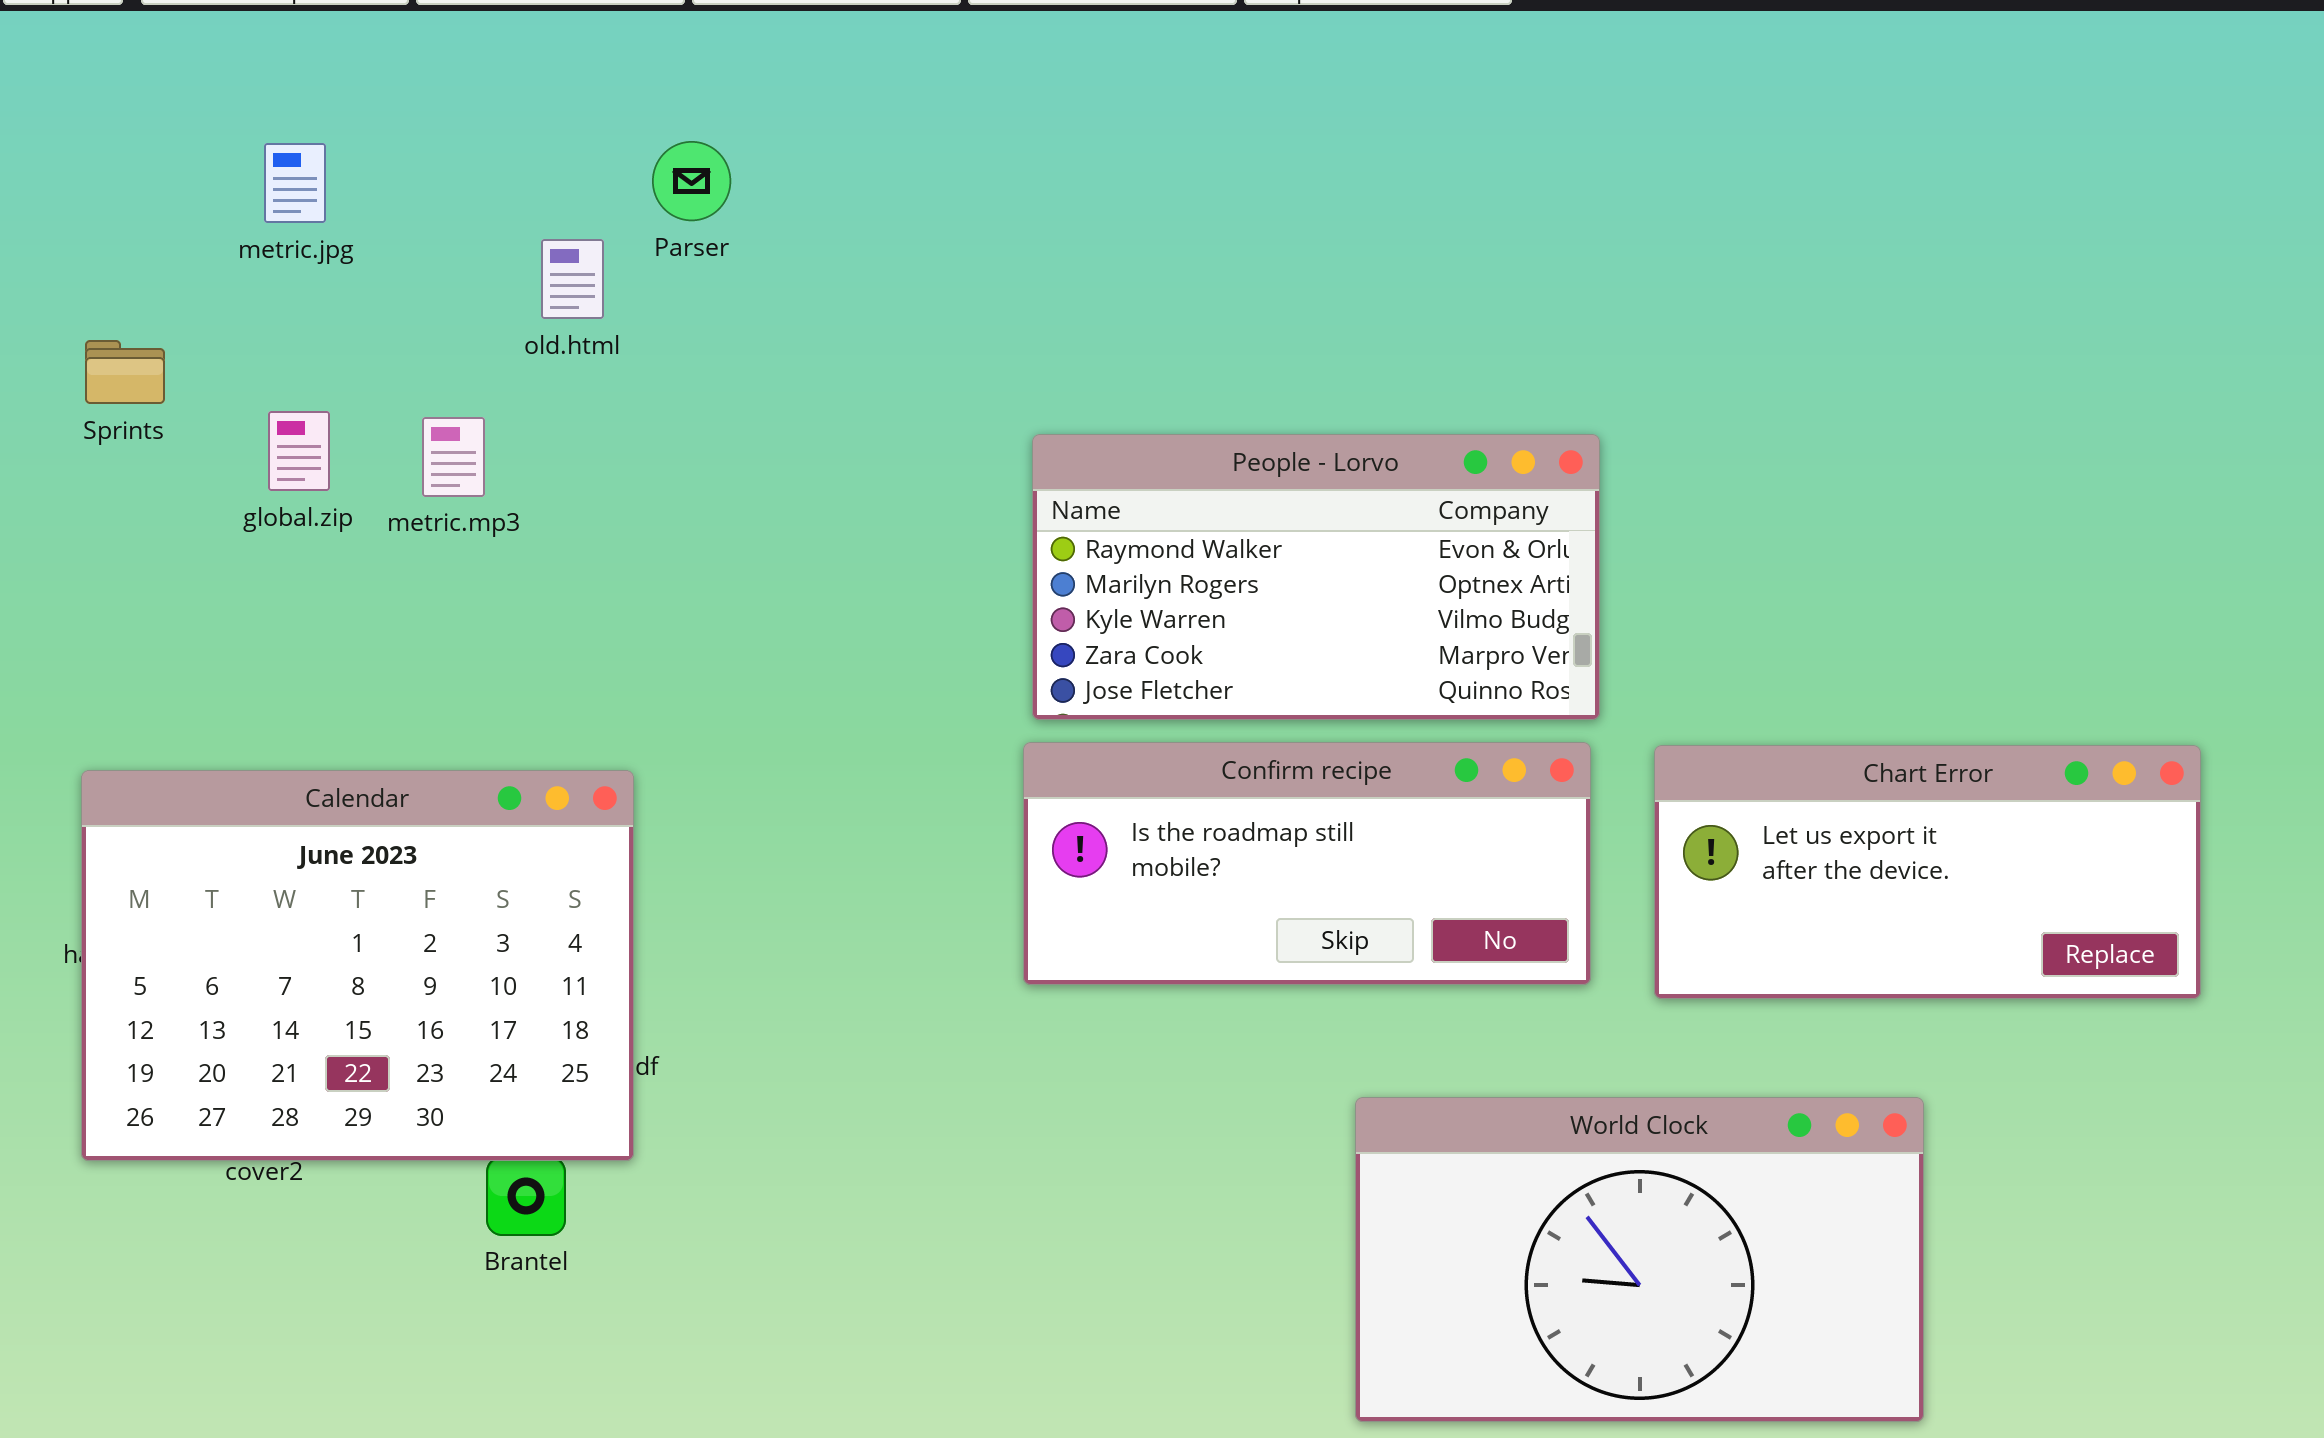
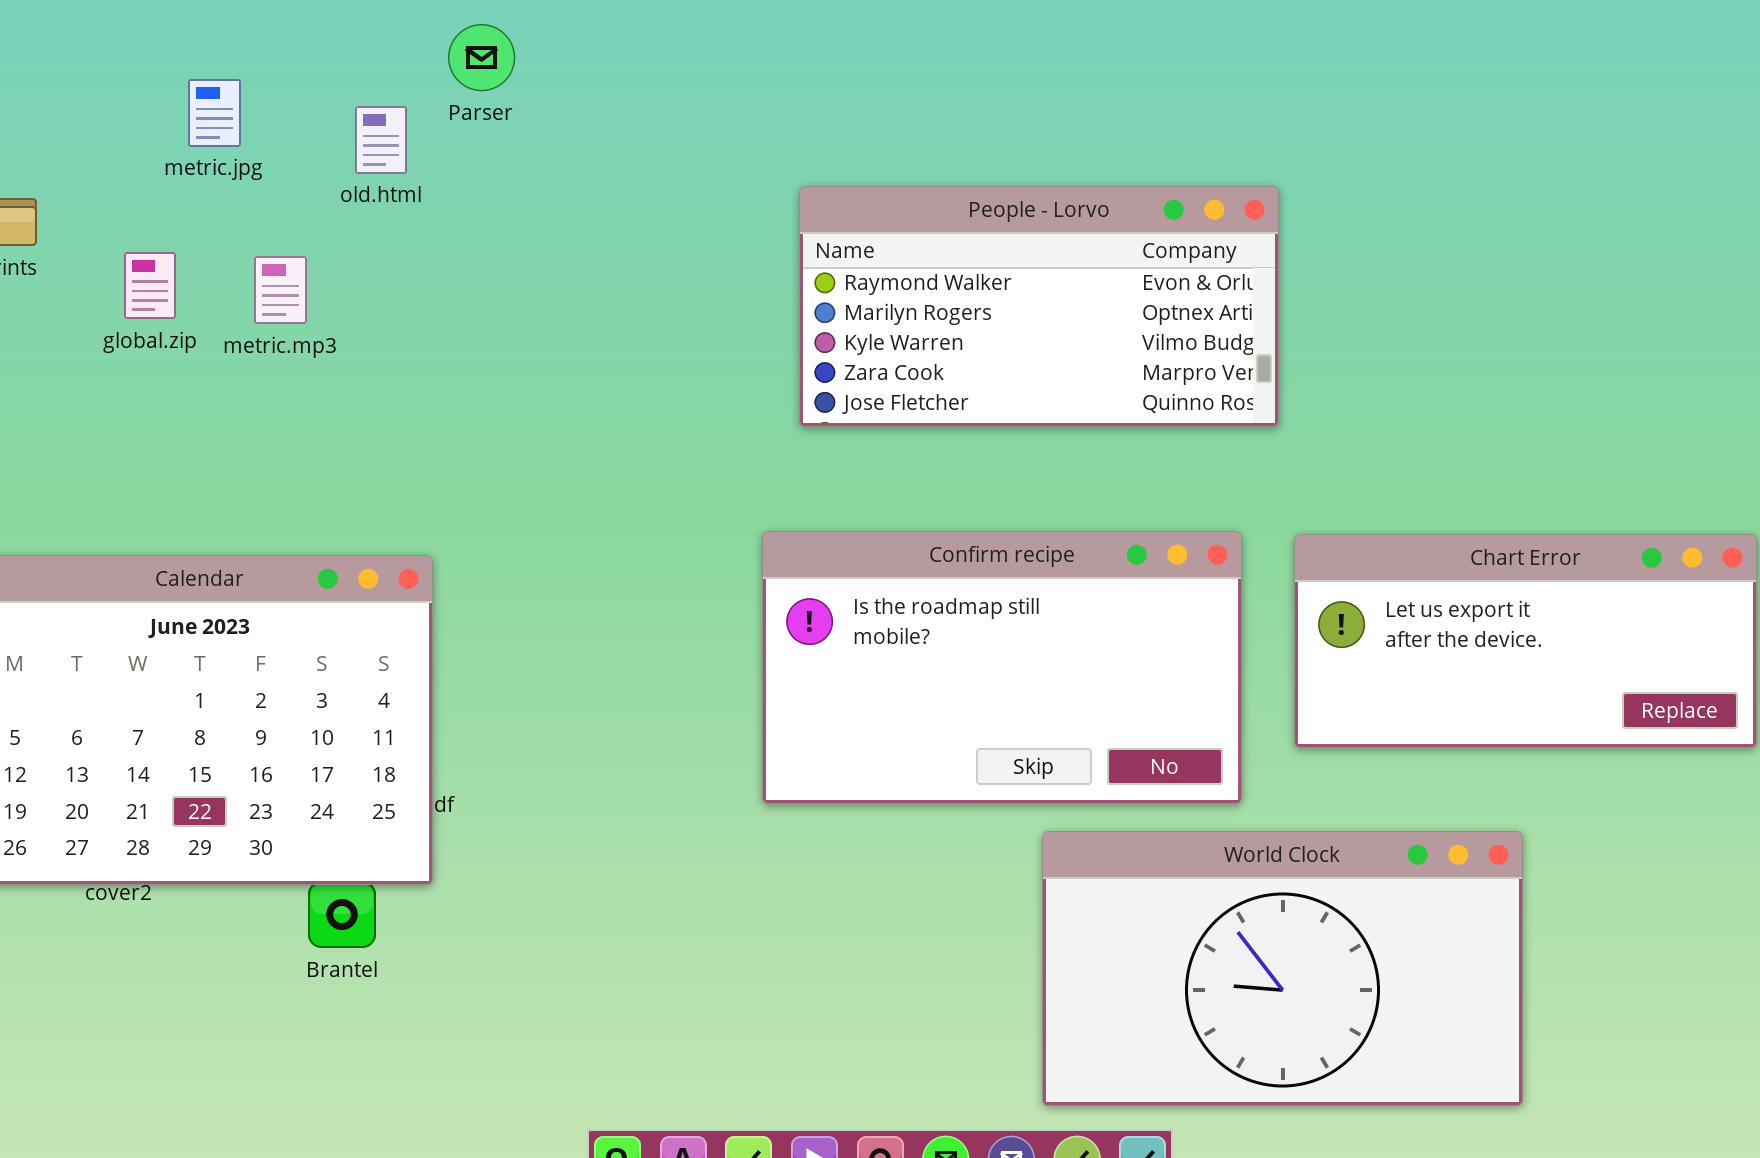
metric.jpg: [264,143,326,223] -> [188,79,241,147], moved
People - Lorvo: [1032,434,1600,720] -> [799,186,1279,427], moved
Confirm recipe: [1023,742,1591,985] -> [762,531,1242,804], resized

